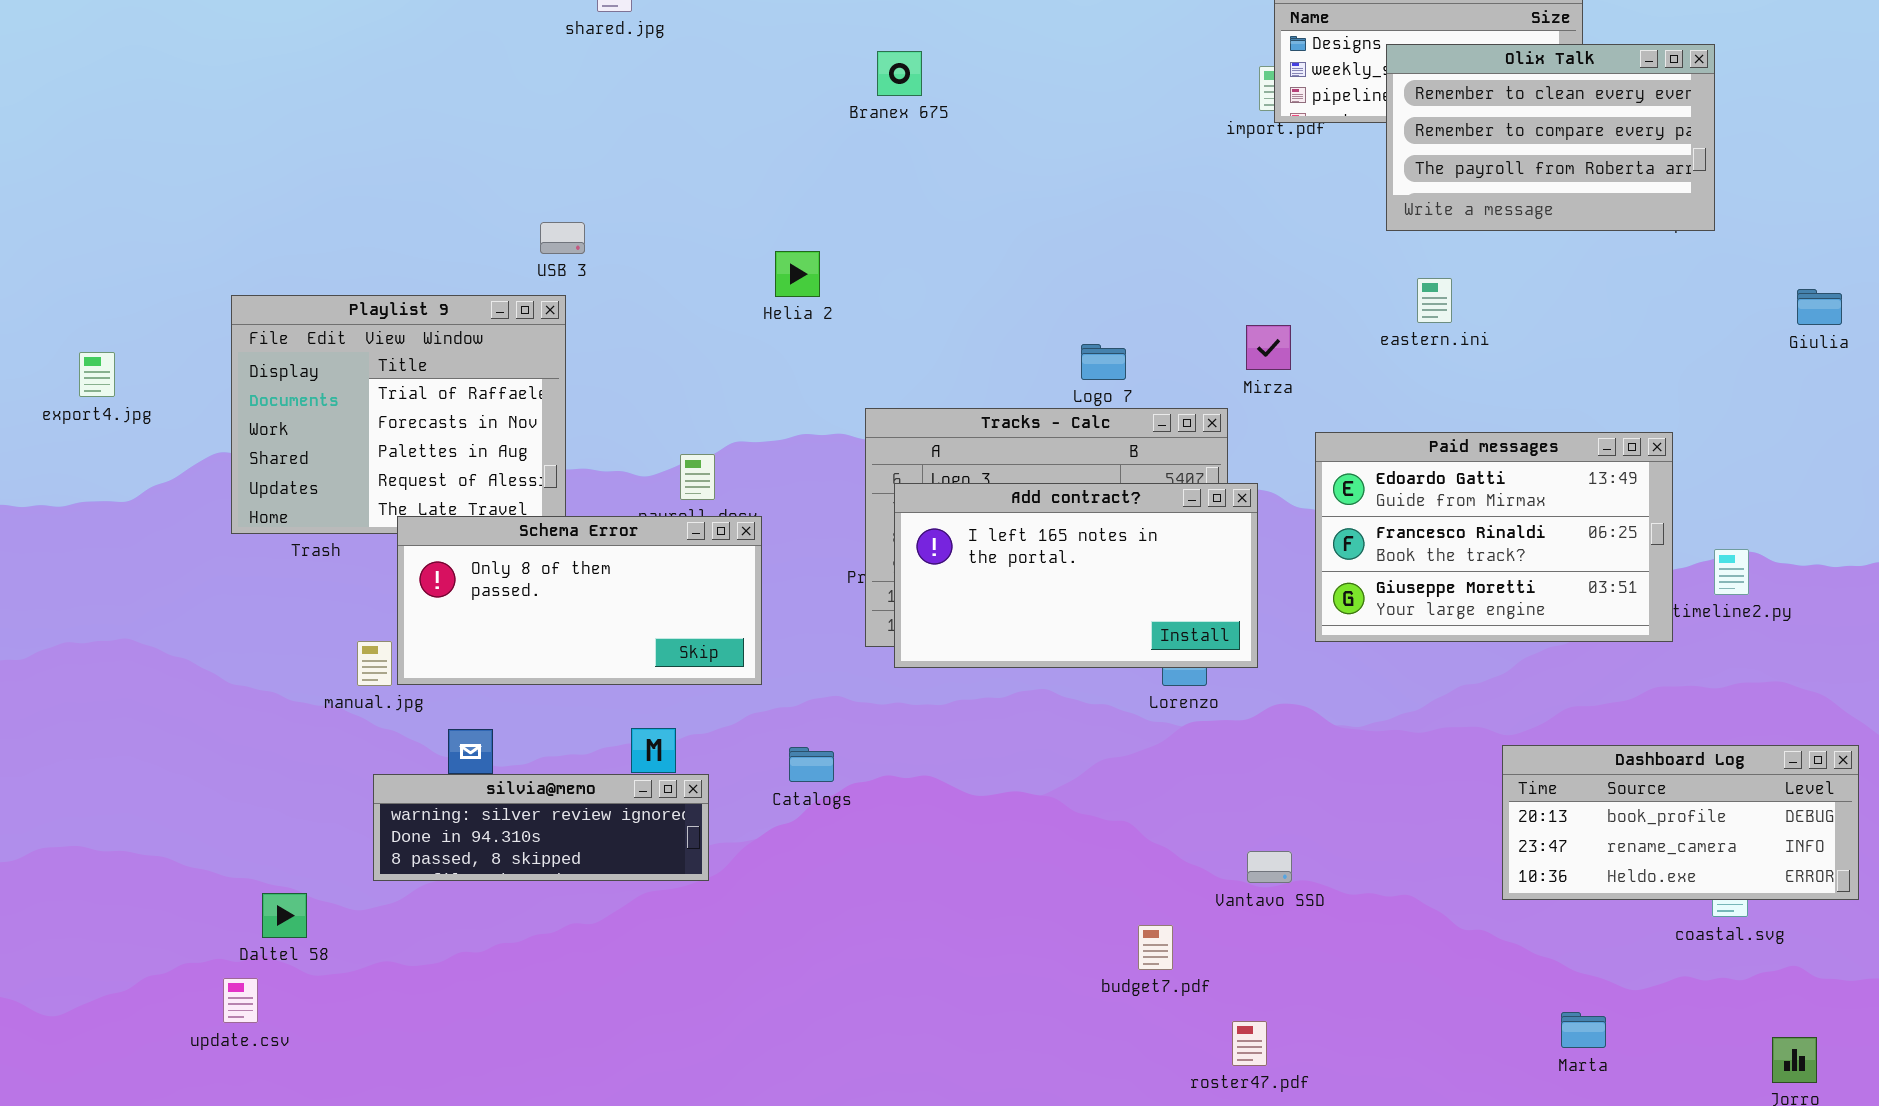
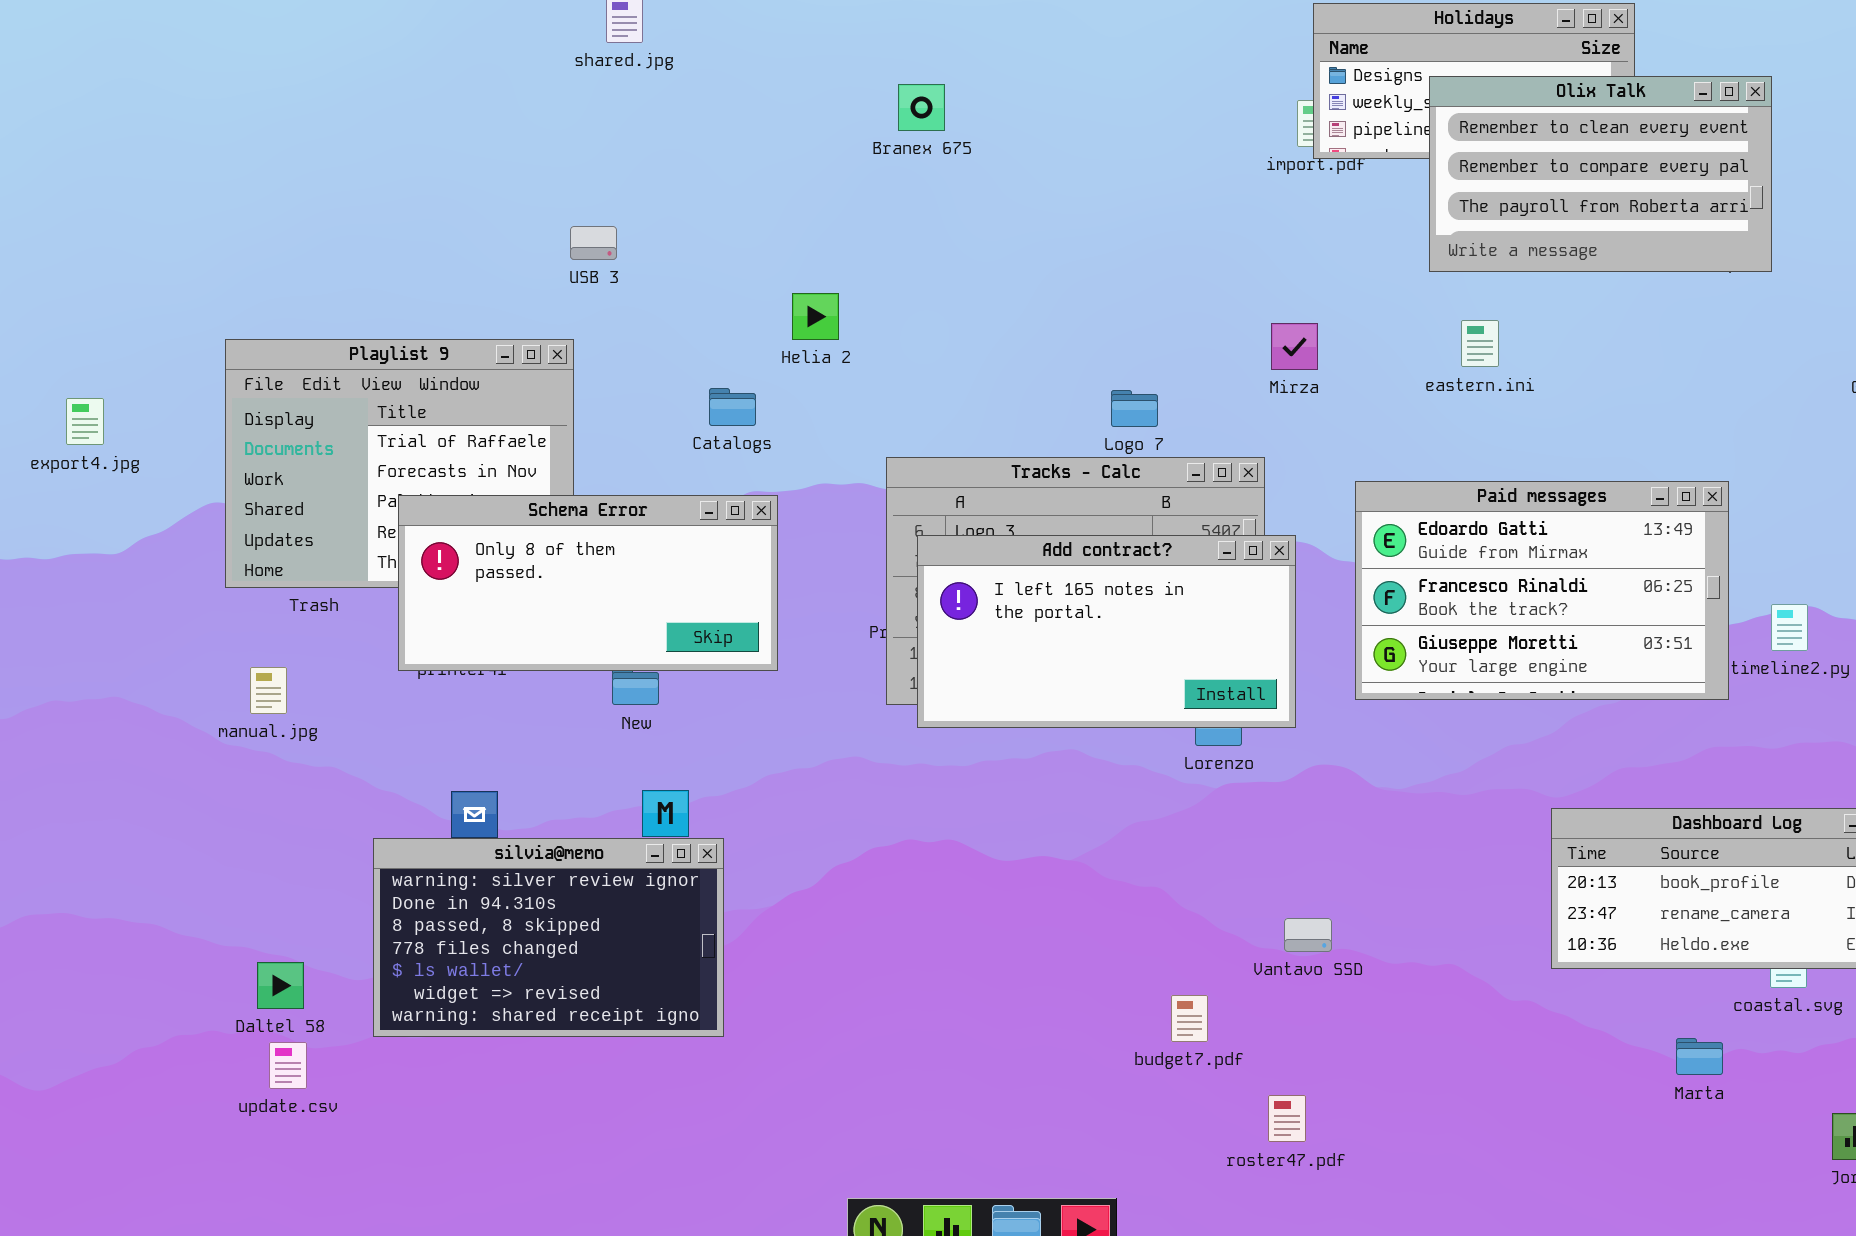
USB 3: [540,222,585,254] -> [570,226,617,260], moved
Mirza: [1246,325,1291,370] -> [1271,323,1318,370], moved
Schema Error: [397,516,762,685] -> [398,495,778,671], moved
manual.jpg: [357,641,392,686] -> [250,667,287,714], moved
Catalogs: [789,747,834,782] -> [709,388,756,426], moved
silvia@memo: [373,774,709,881] -> [373,838,724,1037], resized
update.csv: [223,978,258,1023] -> [269,1042,307,1089], moved
Marta: [1561,1012,1606,1048] -> [1676,1038,1723,1075], moved

